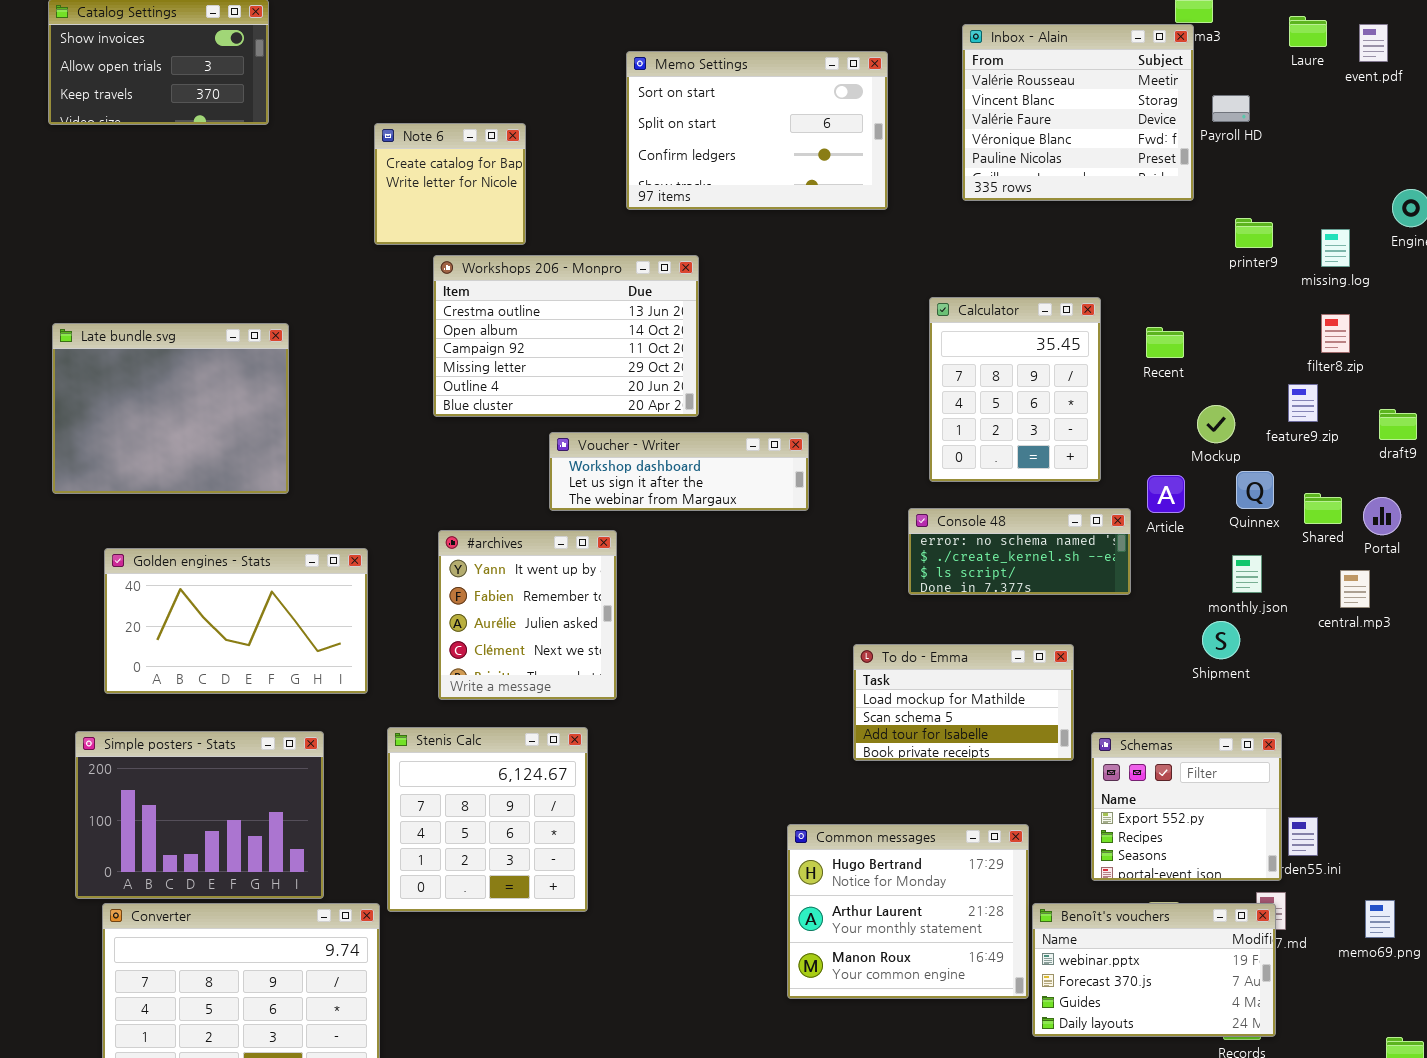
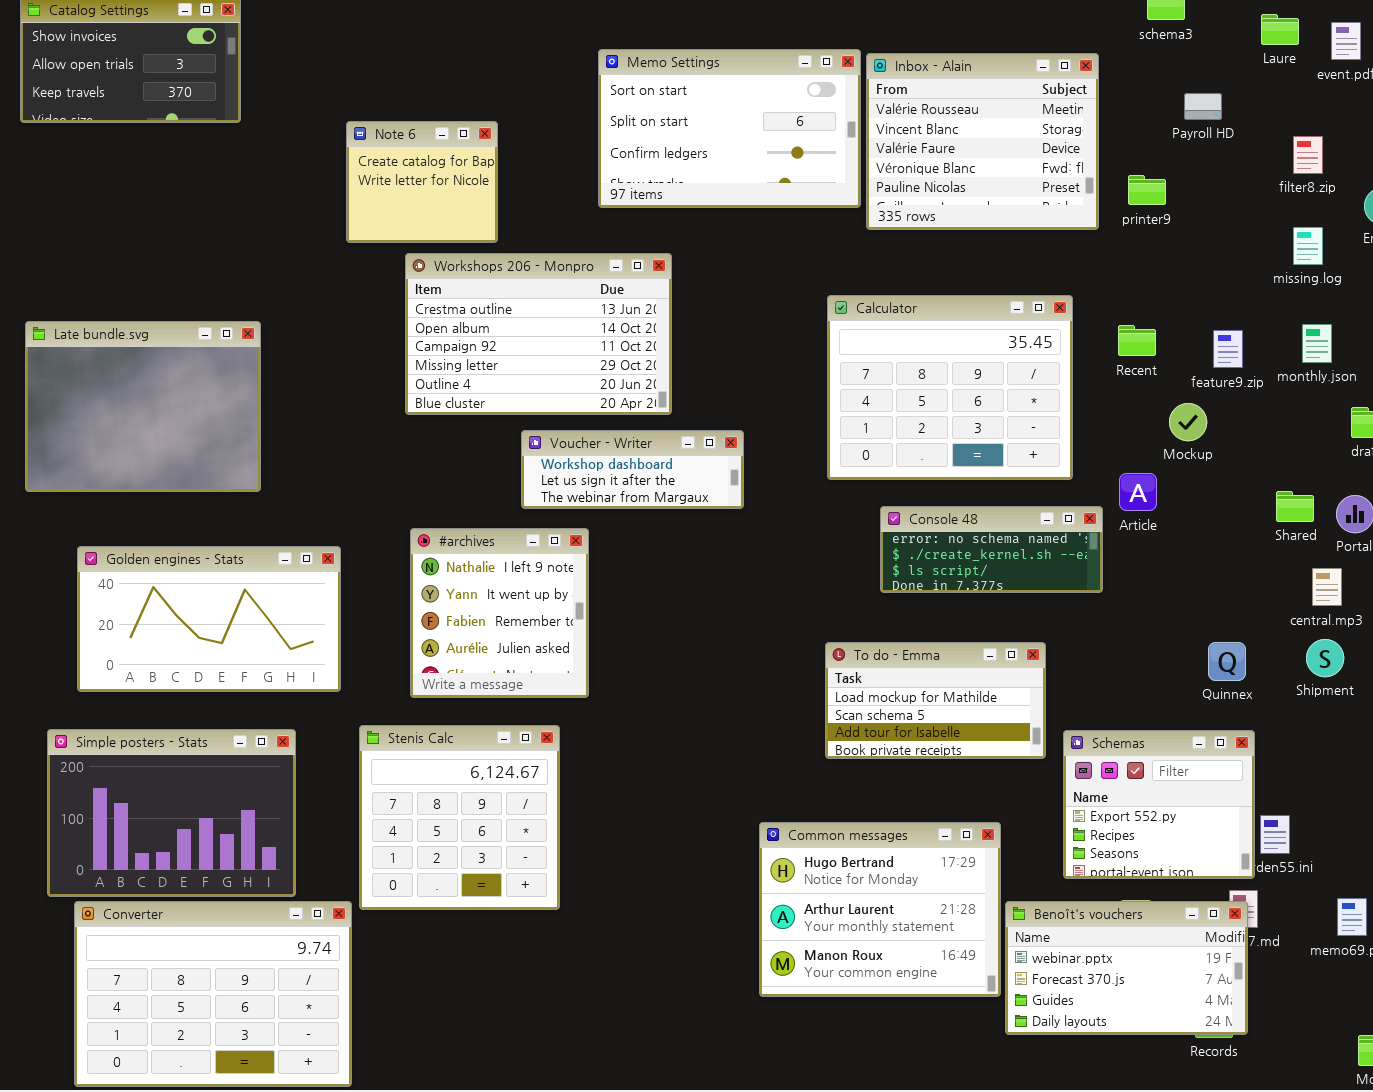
Inbox - Alain: [962,24,1194,201] -> [866,53,1099,230], moved
printer9: [1235,218,1273,248] -> [1128,175,1166,205], moved
Calculator: [929,297,1101,482] -> [827,295,1073,480], resized
filter8.zip: [1321,314,1350,353] -> [1293,136,1323,174], moved
feature9.zip: [1288,384,1318,422] -> [1213,330,1243,368], moved
Voucher - Writer: [549,432,809,511] -> [521,430,744,509], resized
Quinnex: [1236,471,1274,509] -> [1208,642,1246,681], moved
#archives: [438,530,617,700] -> [410,528,589,698], scrolled up 1 row
monthly.json: [1232,555,1262,593] -> [1302,324,1332,363], moved
Shipment: [1202,621,1240,659] -> [1306,639,1344,677], moved

